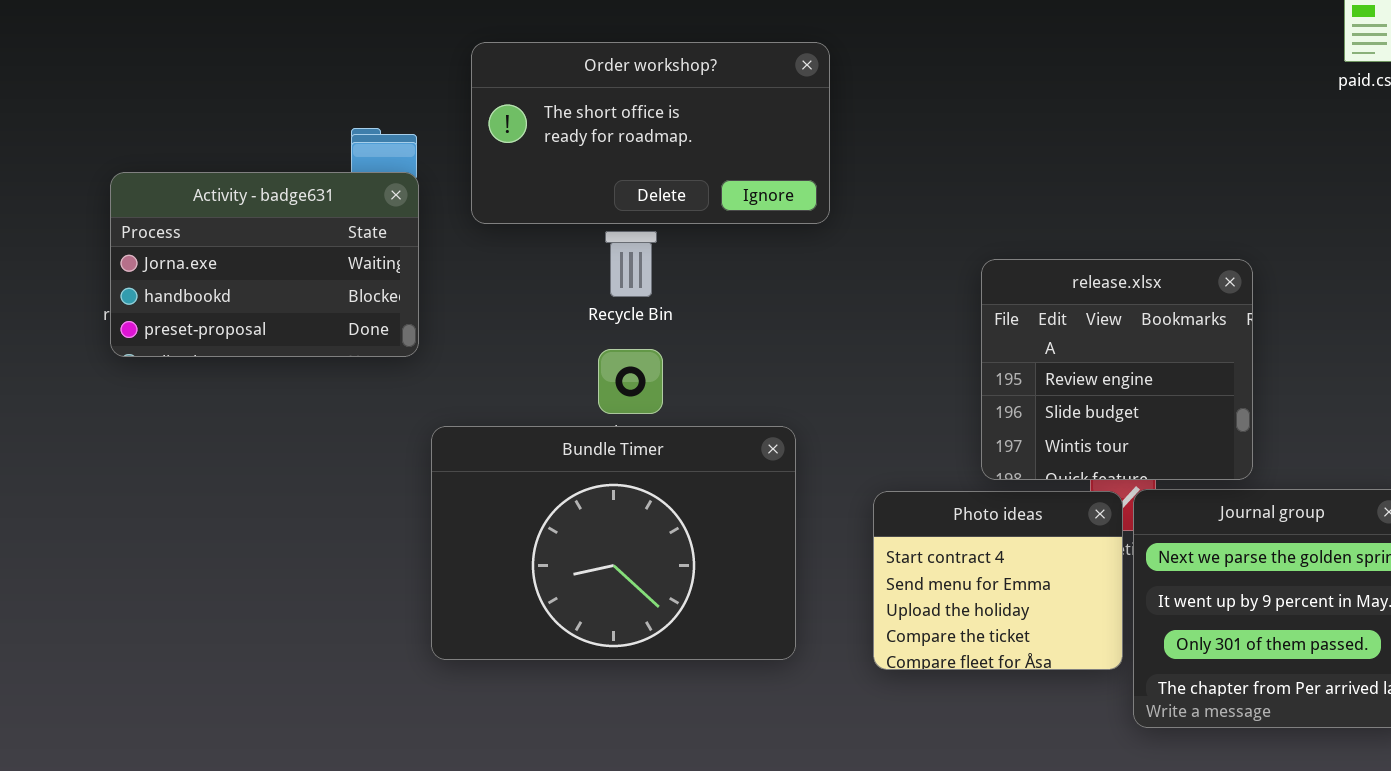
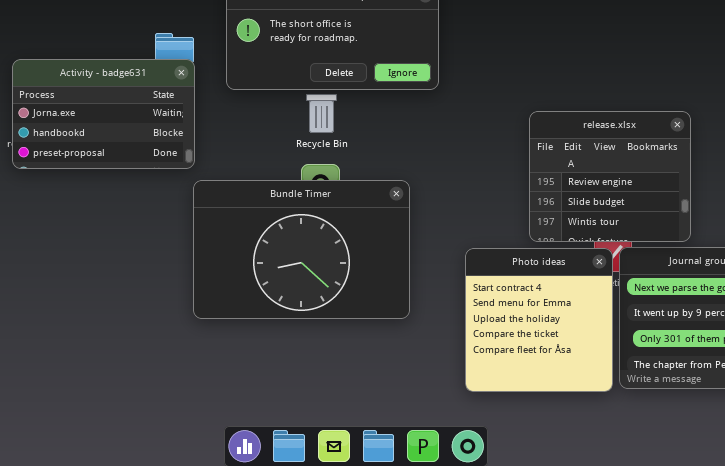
Bundle Timer: [431,426,796,660] -> [193,180,410,319], moved
Photo ideas: [873,491,1123,670] -> [465,248,613,392], resized

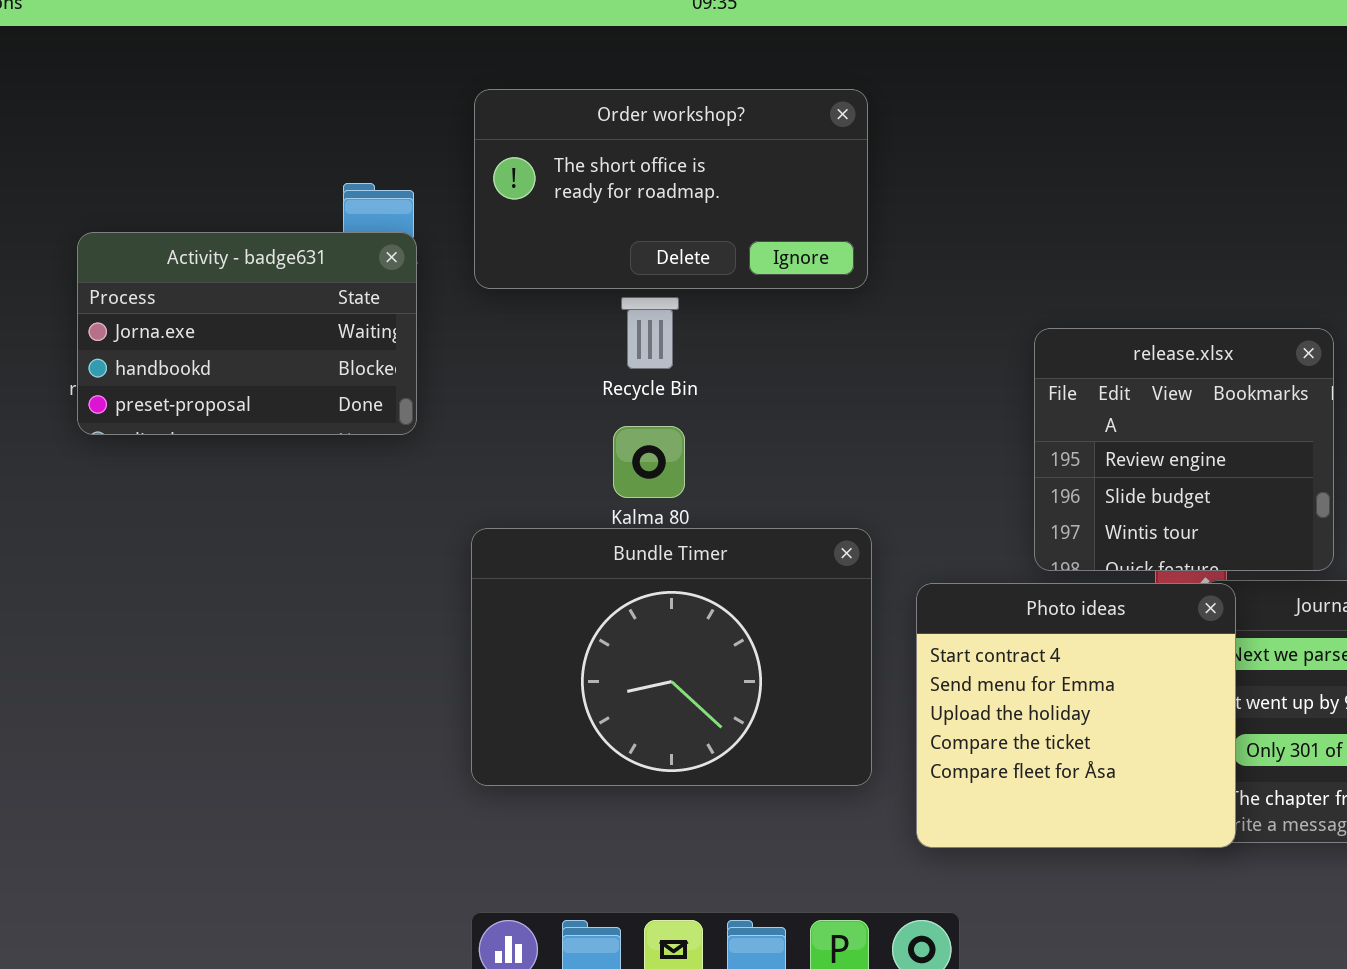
Bundle Timer: [193,180,410,319] -> [471,528,872,786], moved
Photo ideas: [465,248,613,392] -> [916,583,1236,848], resized

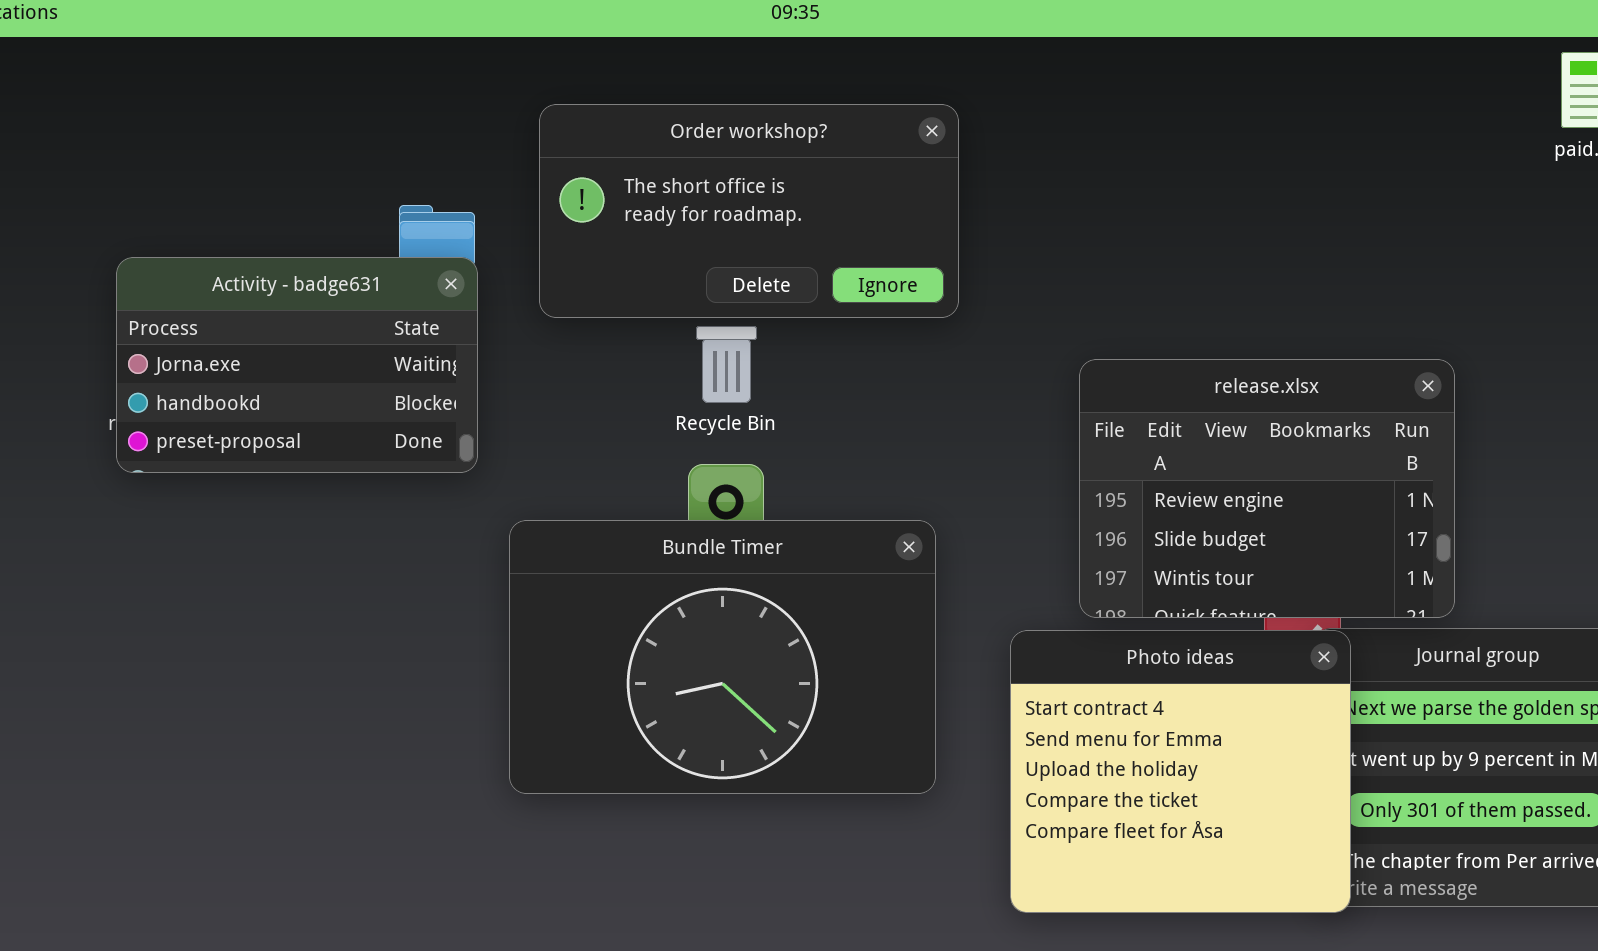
release.xlsx: [1034,328,1334,571] -> [1079,359,1455,618], resized
Bundle Timer: [471,528,872,786] -> [509,520,936,794], moved

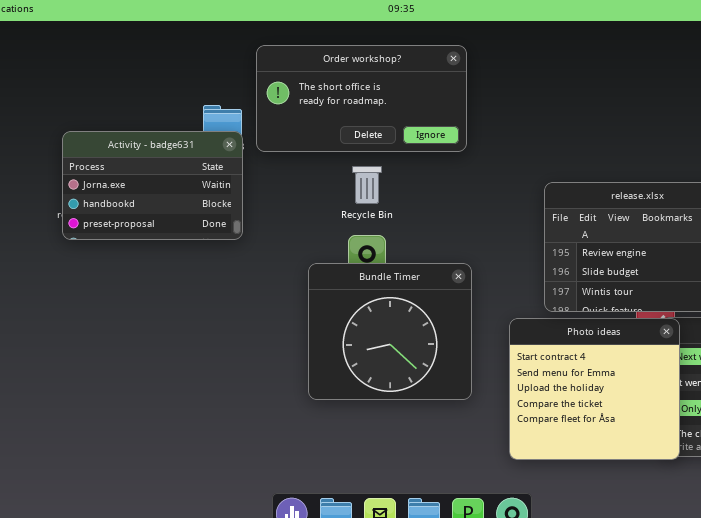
Order workshop?: [539,104,959,318] -> [256,45,467,152], moved
Bundle Timer: [509,520,936,794] -> [308,263,472,400], resized

